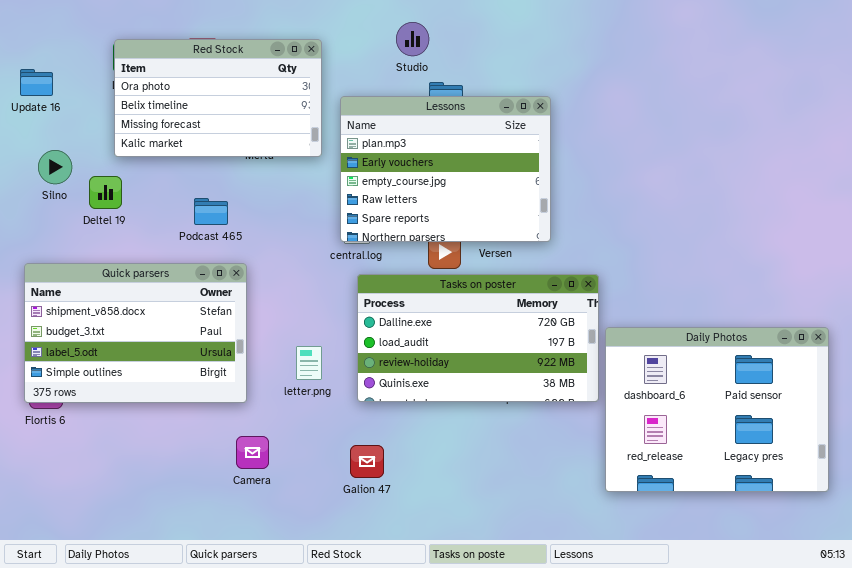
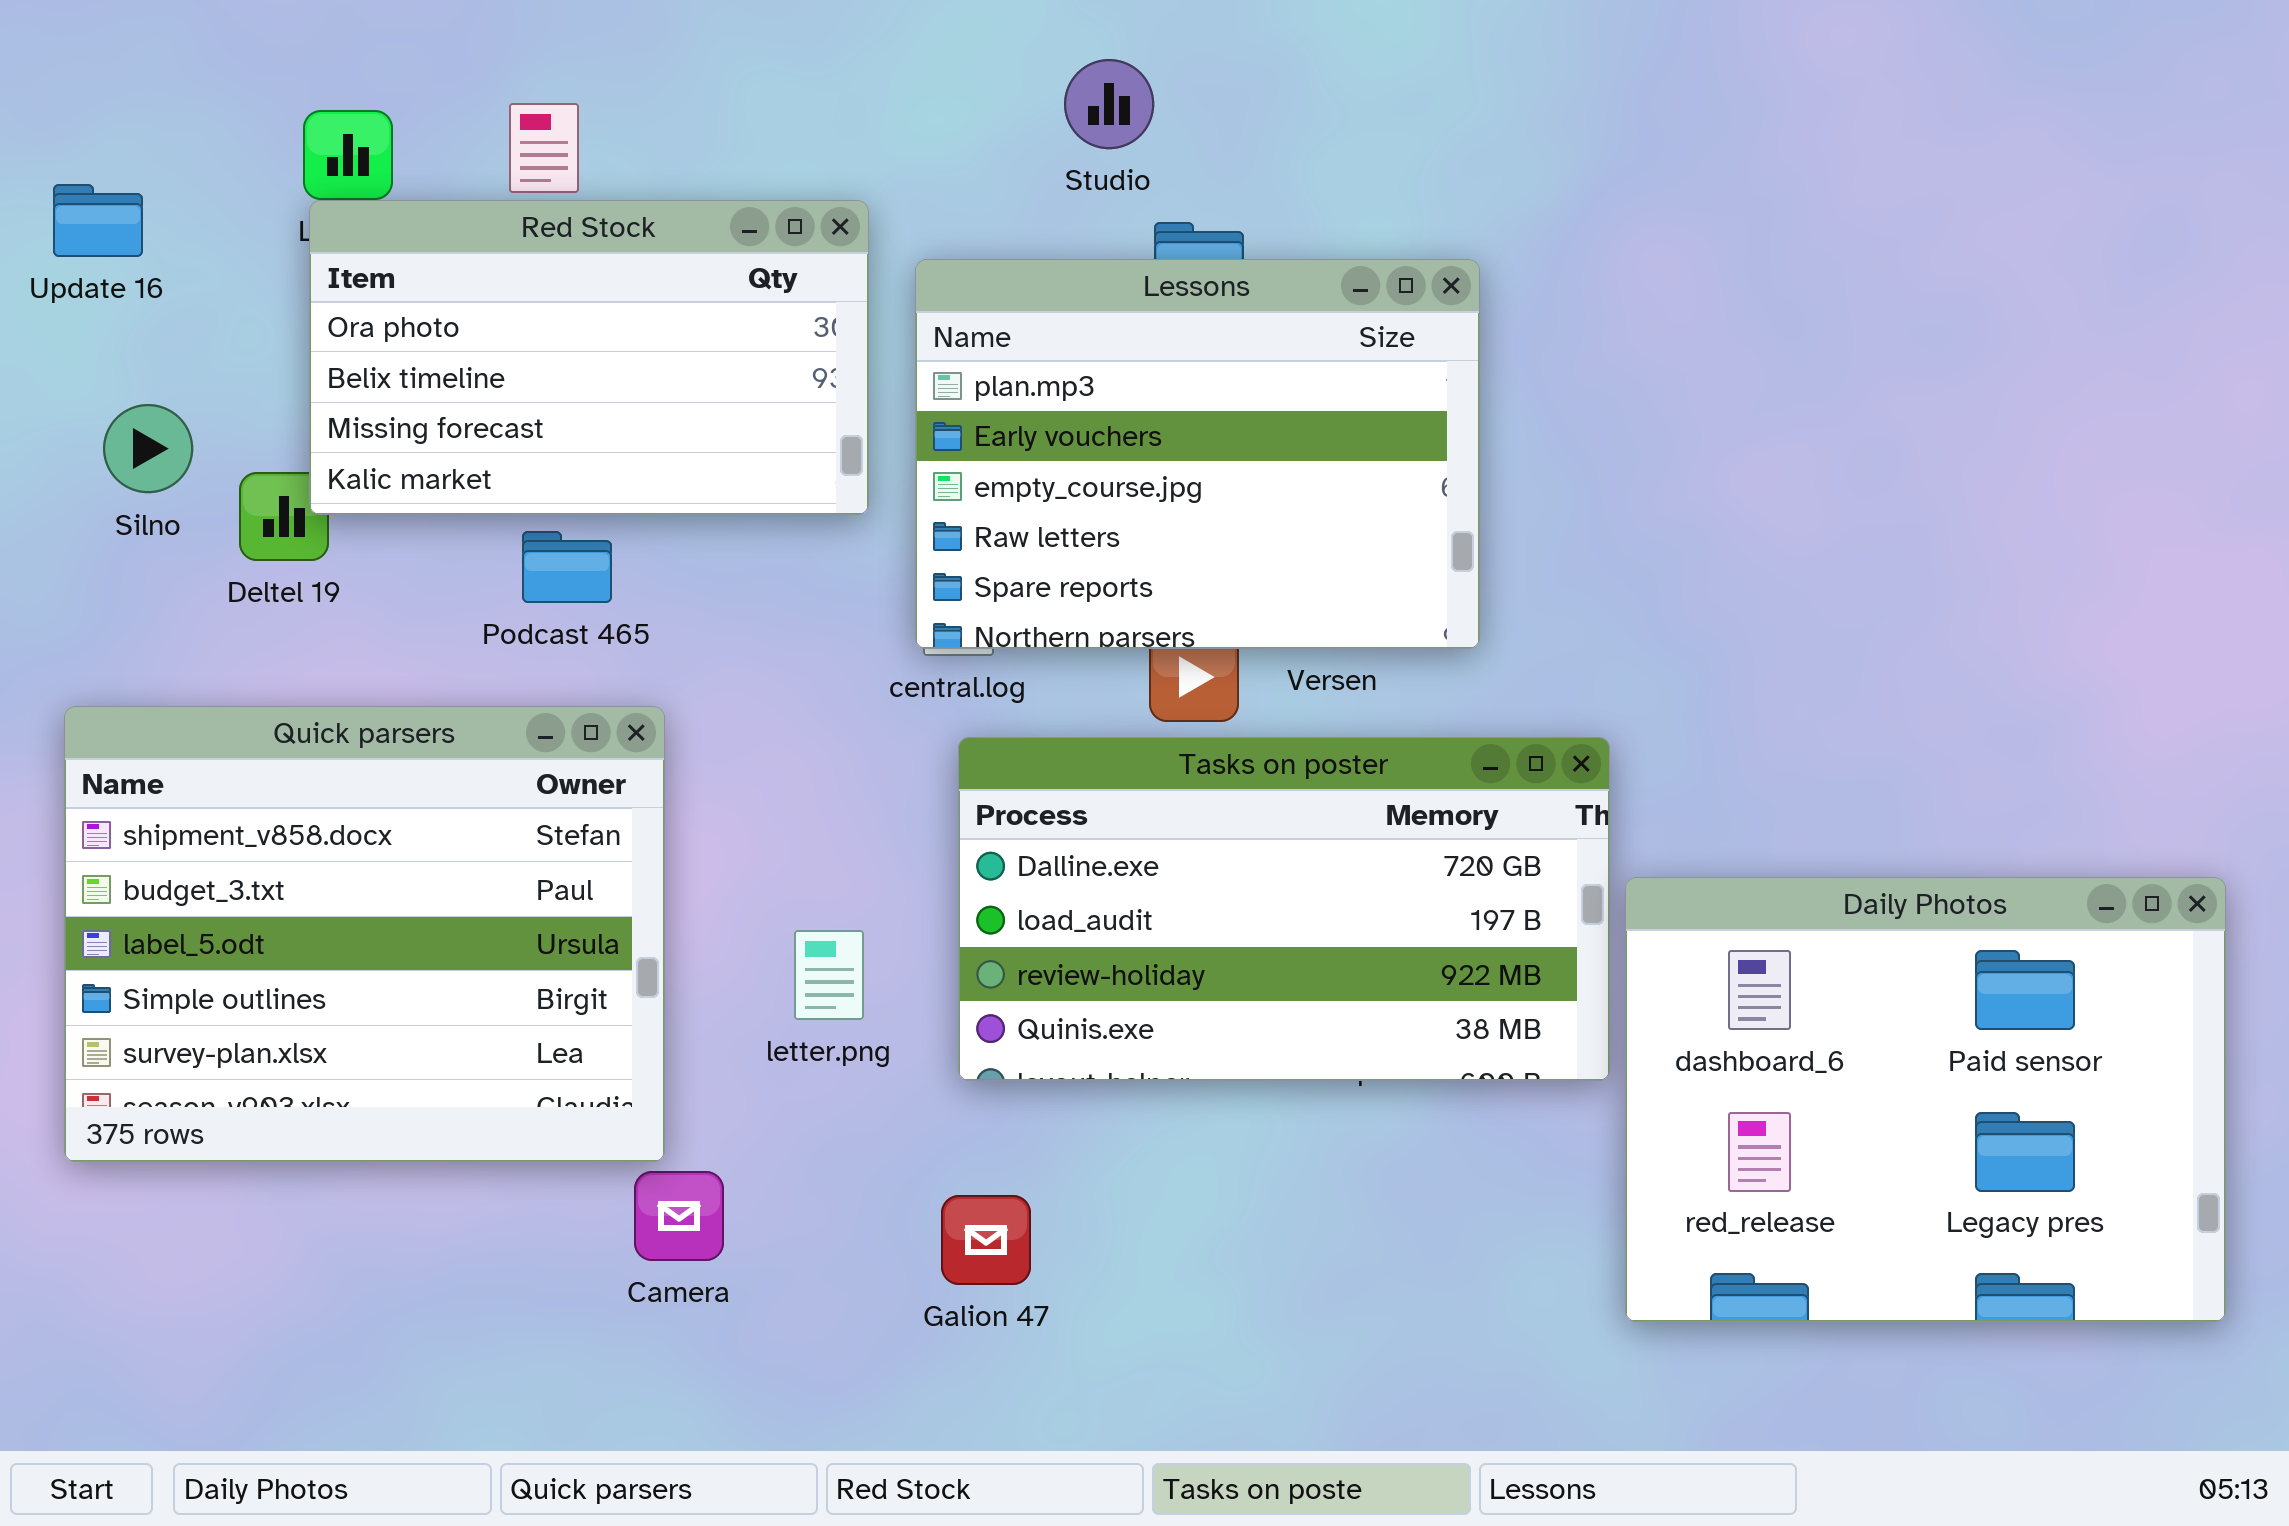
Red Stock: [114,39,322,157] -> [309,200,869,515], moved
Quick parsers: [24,263,247,403] -> [64,706,665,1162], resized

